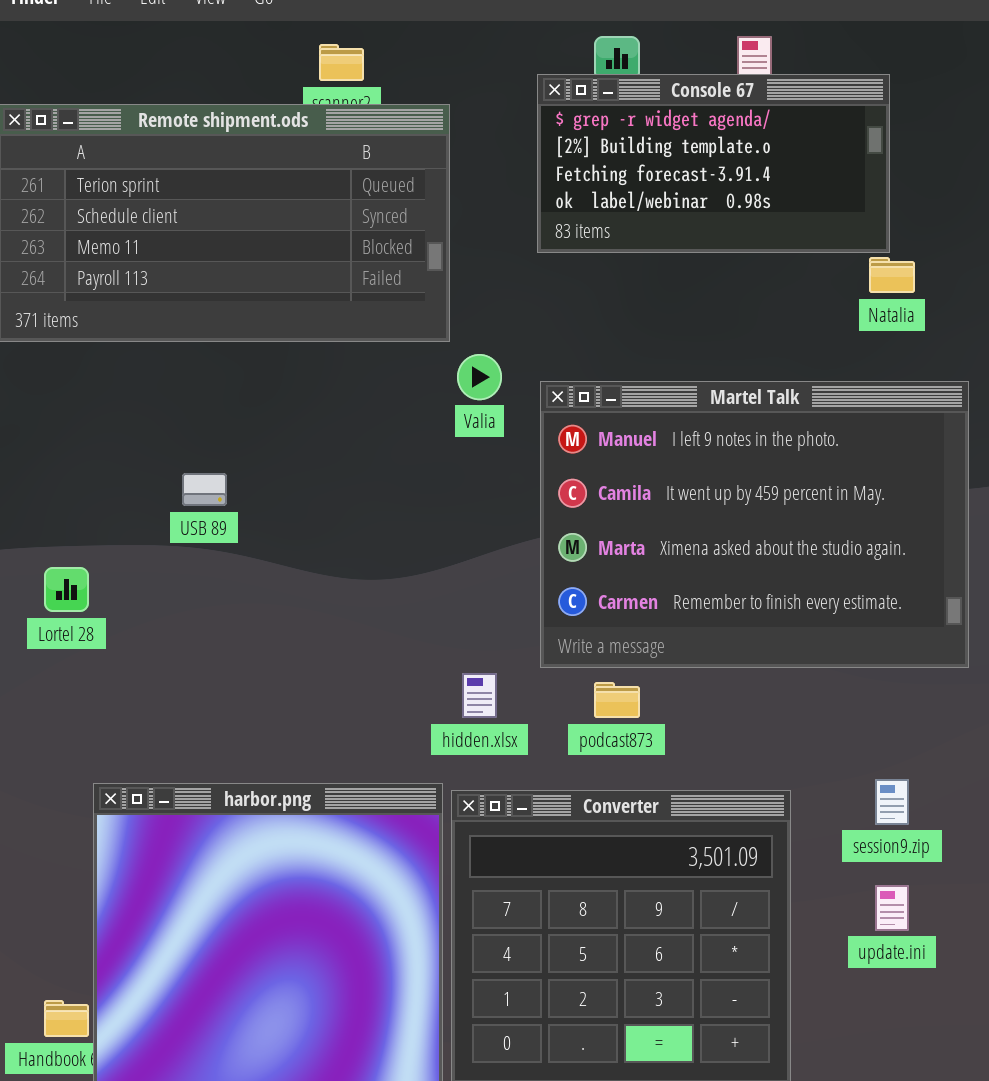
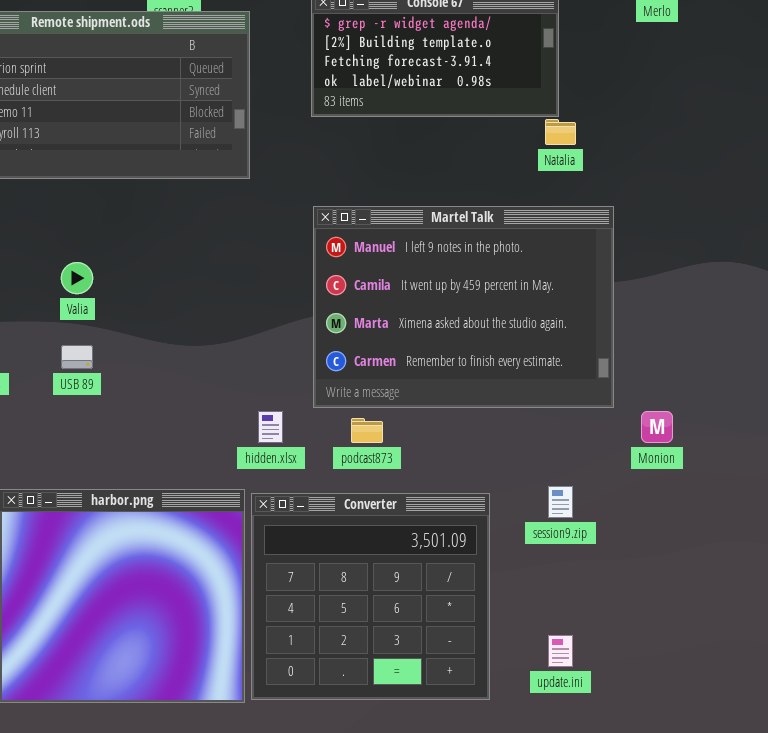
Valia: [457,354,502,400] -> [61,262,93,294], moved
USB 89: [182,473,227,506] -> [61,345,93,369], moved
update.ini: [875,885,909,931] -> [548,635,573,667], moved

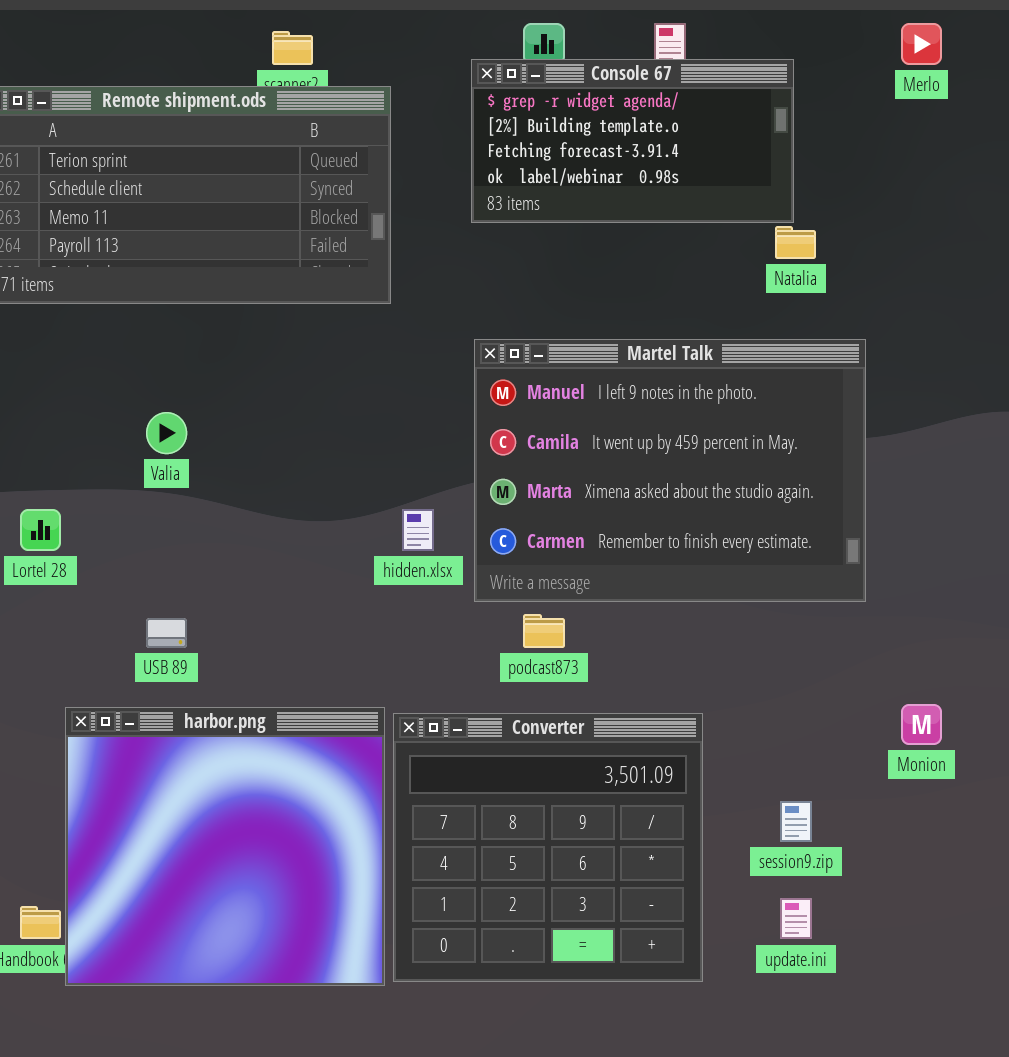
USB 89: [61,345,93,369] -> [146,618,187,648], moved
hidden.xlsx: [258,411,283,443] -> [402,509,434,551], moved
Monion: [641,411,673,443] -> [901,704,942,745], moved
session9.zip: [548,486,573,518] -> [780,801,812,842], moved

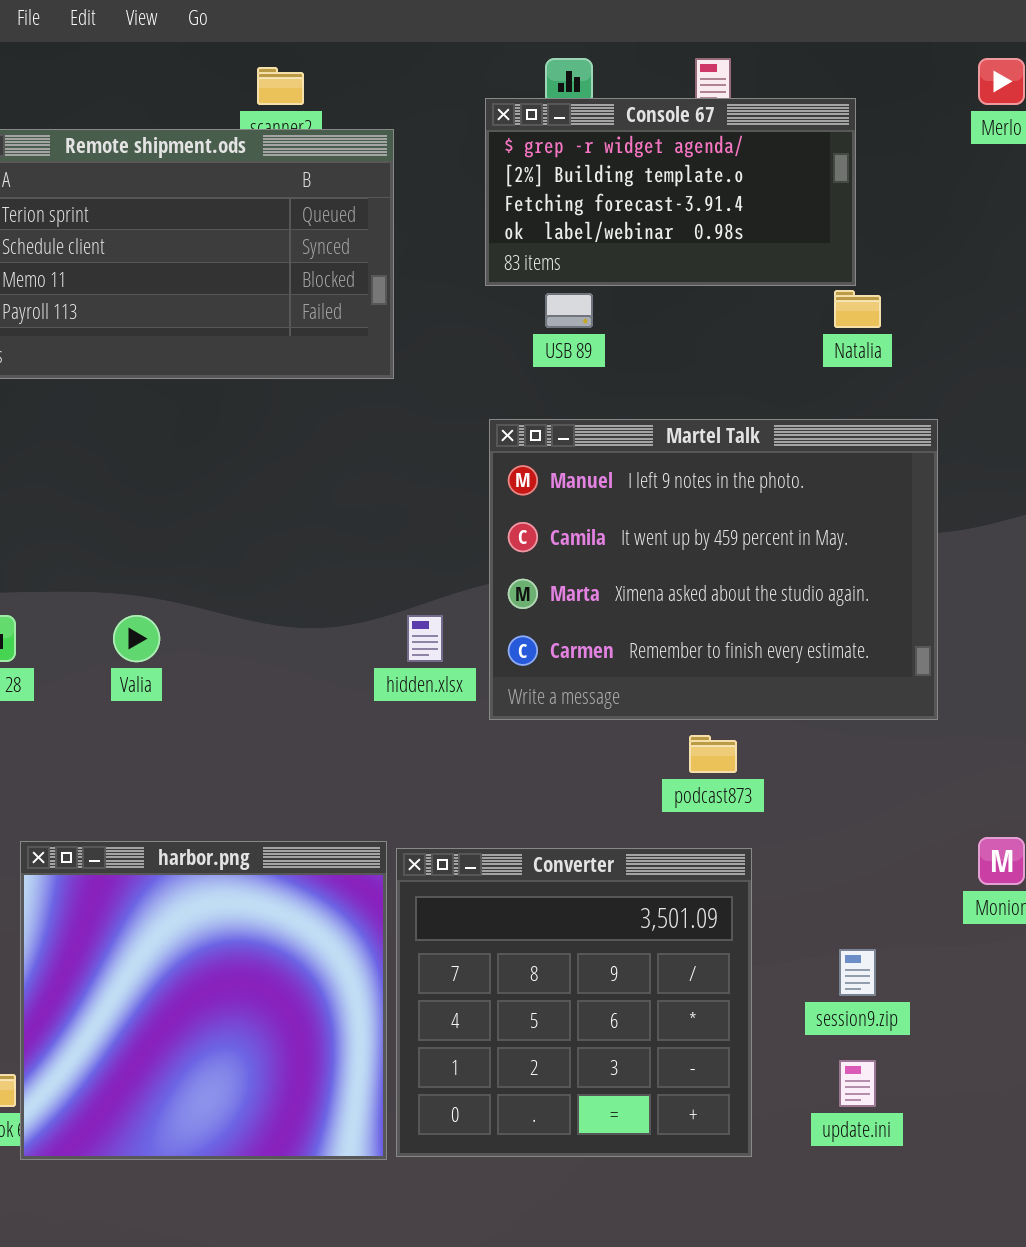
Valia: [146,412,187,454] -> [113,615,160,662], moved
podcast873: [523,614,565,648] -> [689,735,737,773], moved
USB 89: [146,618,187,648] -> [545,293,593,328], moved

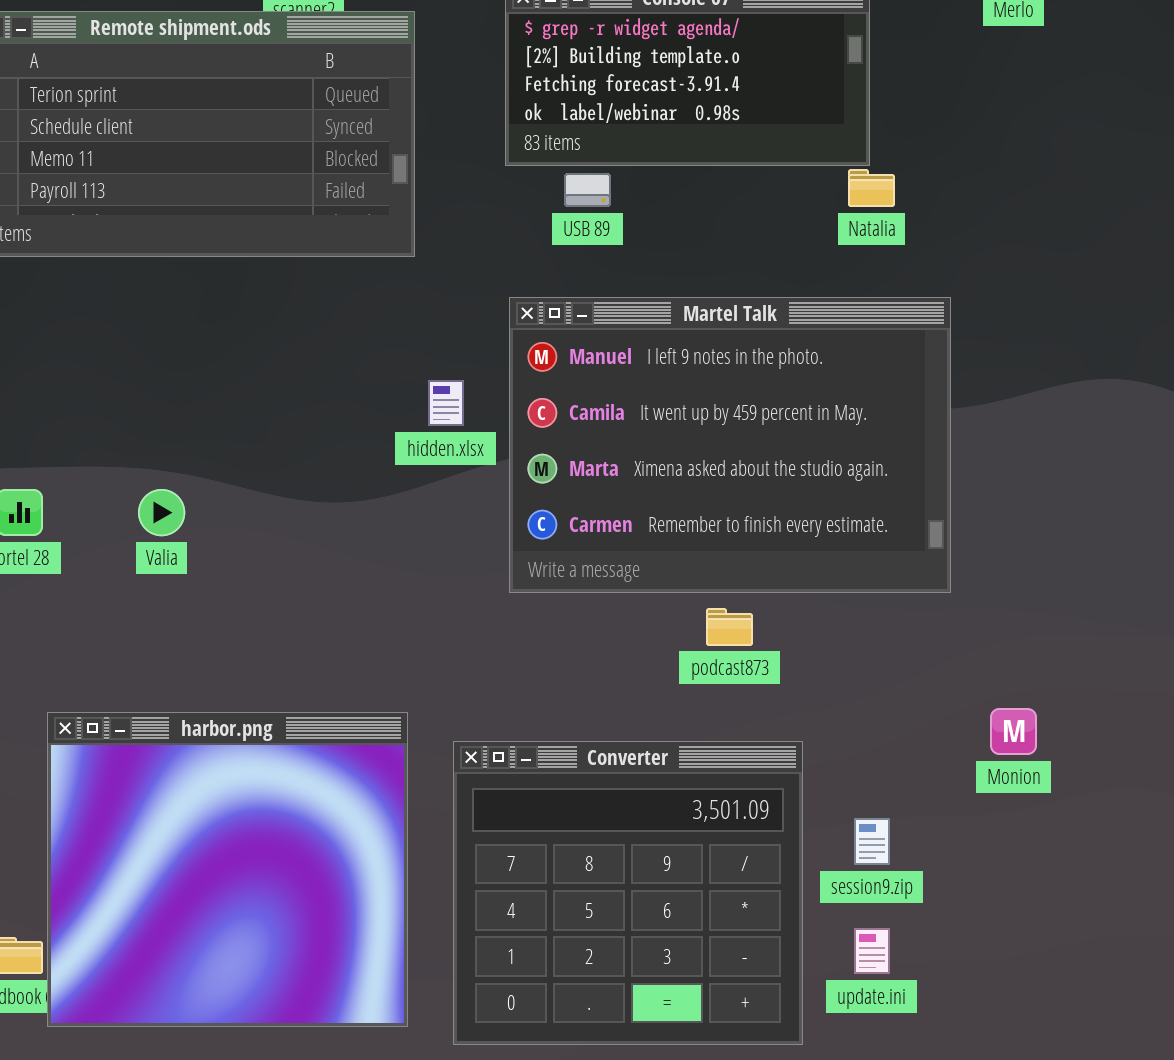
hidden.xlsx: [407,615,443,662] -> [428,380,464,426], moved
Converter: [396,848,752,1157] -> [453,741,803,1045], moved

